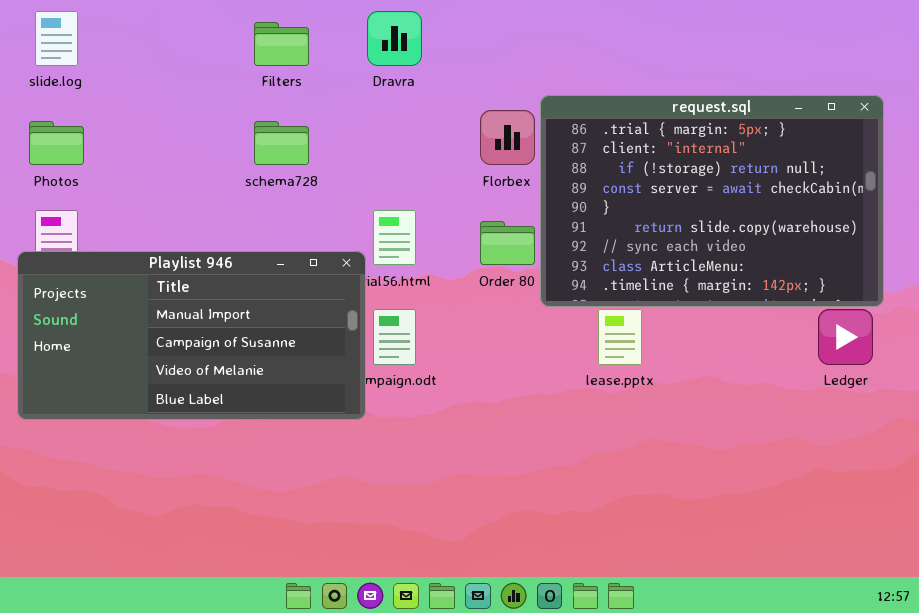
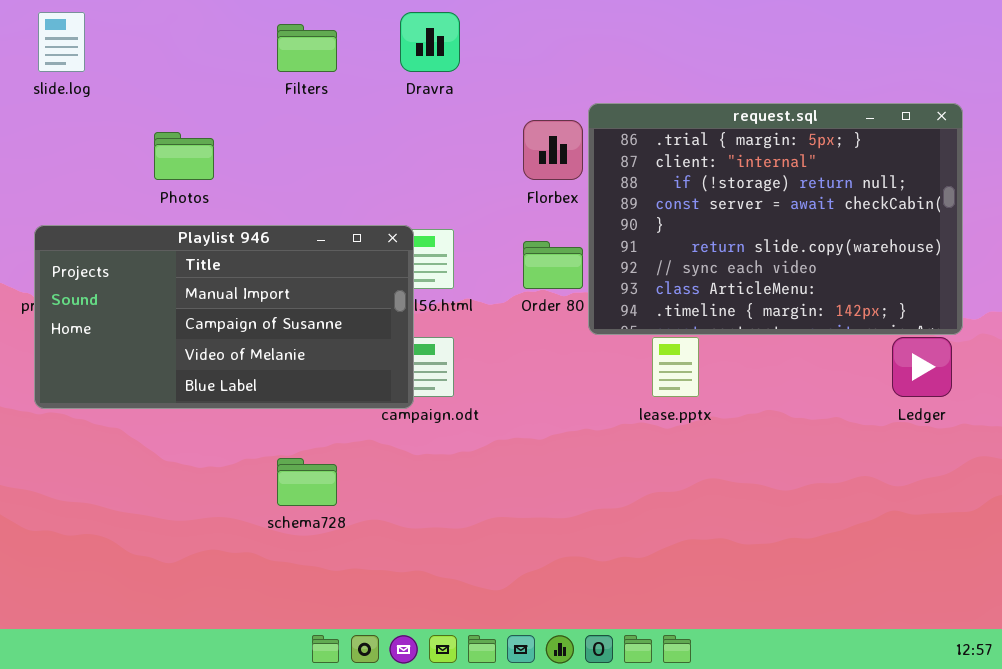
Photos: [29,121,84,165] -> [154,132,214,180], moved
schema728: [254,121,309,165] -> [277,458,337,506], moved
Playlist 946: [17,251,366,420] -> [34,225,414,409], moved

